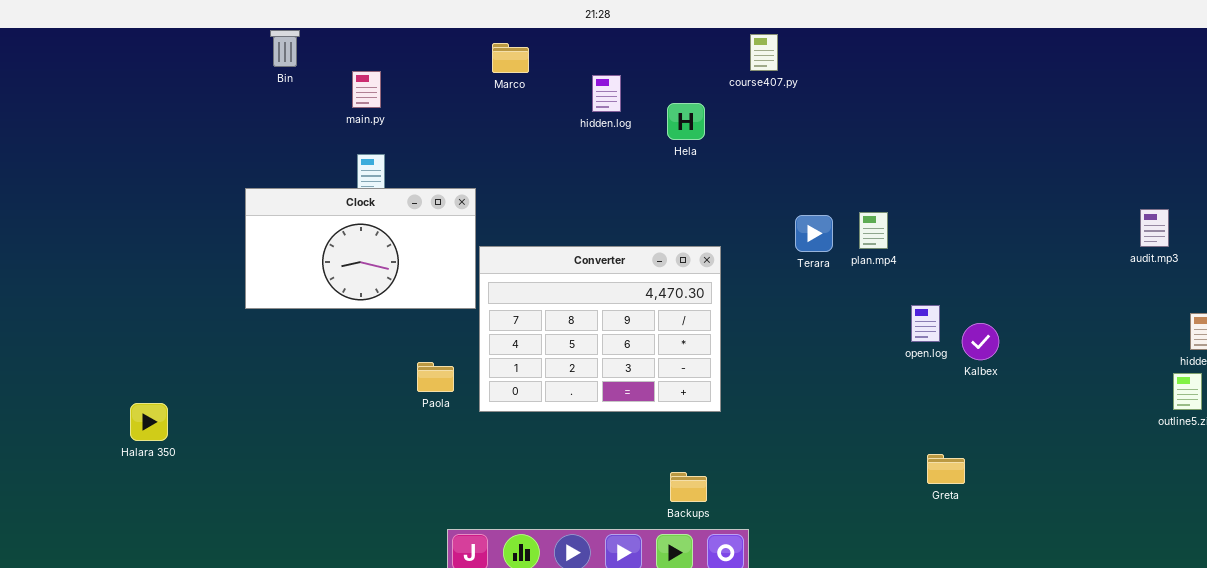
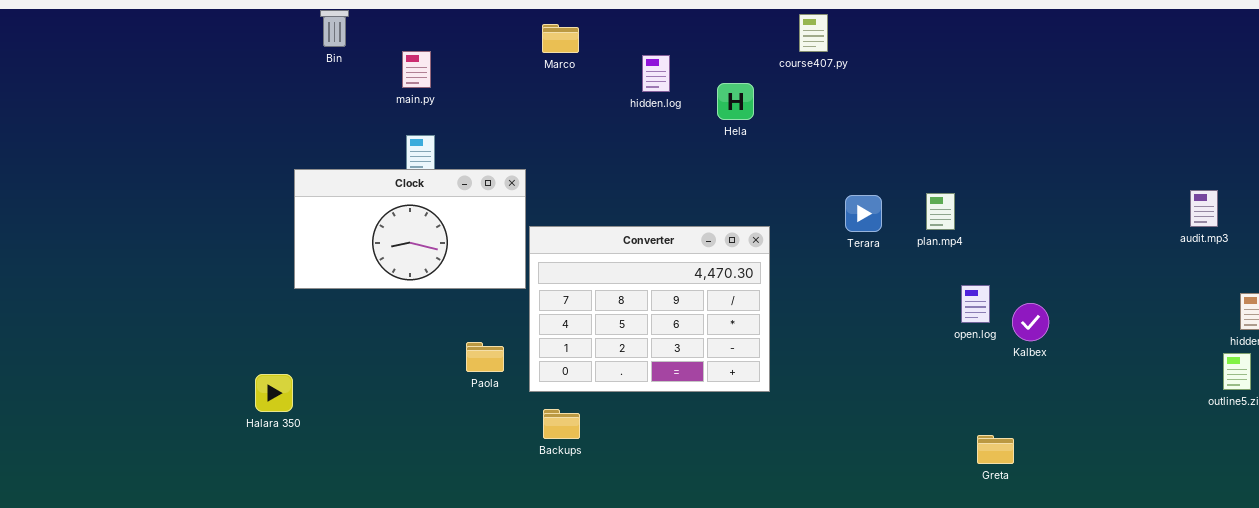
plan.mp4: [859,212,888,249] -> [926,193,955,230], moved
Halara 350: [130,403,168,441] -> [255,374,293,412], moved
Backups: [670,472,707,502] -> [543,409,580,439], moved

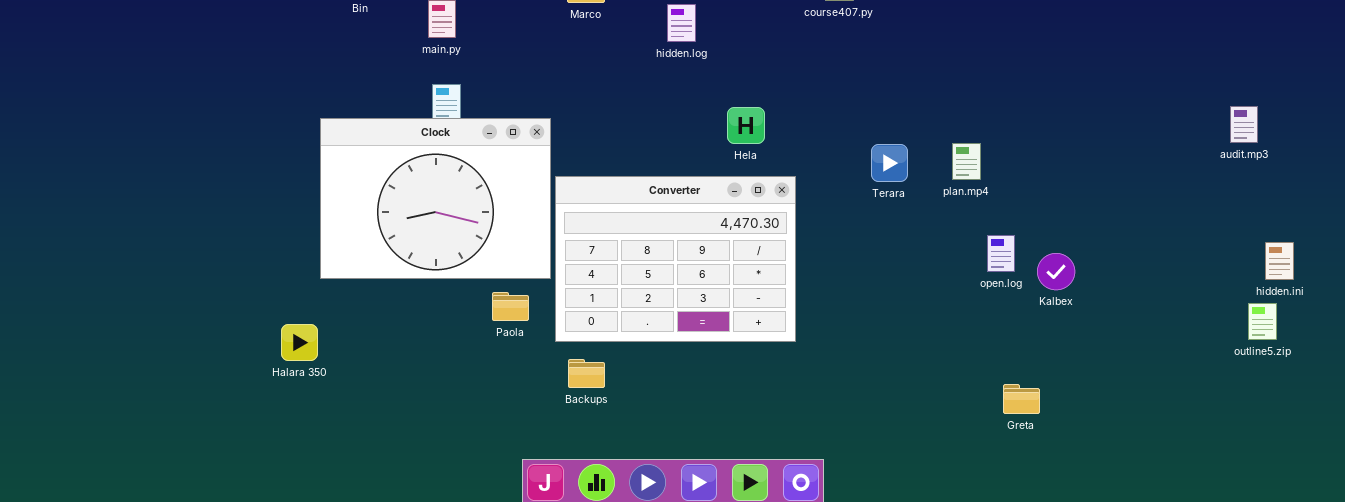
Hela: [717,83,754,120] -> [727,107,765,144], moved
Clock: [294,169,526,289] -> [320,118,551,279], resized
audit.mp3: [1190,190,1218,227] -> [1230,106,1258,143], moved

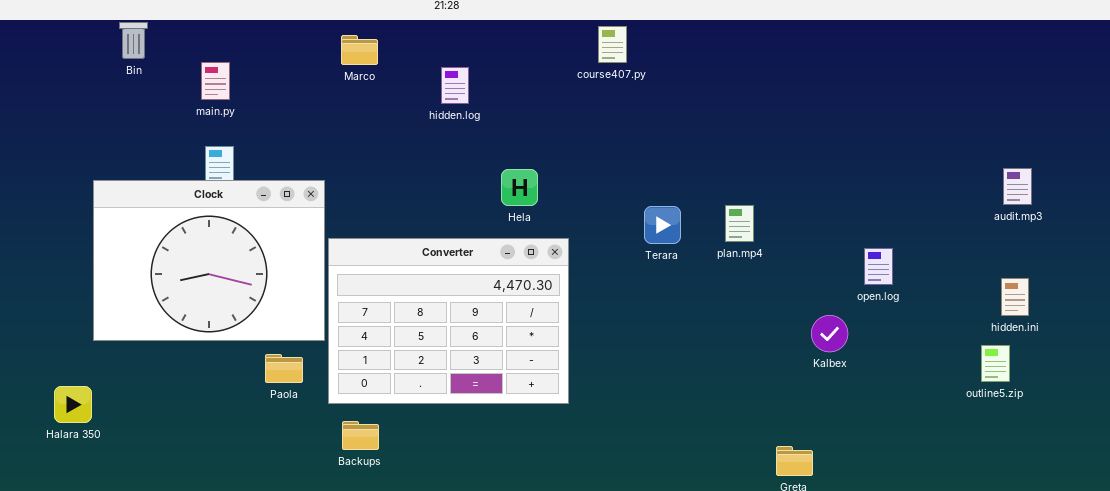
open.log: [987,235,1015,272] -> [864,248,893,285], moved
hidden.ini: [1265,242,1294,280] -> [1001,278,1029,316], moved
outline5.zip: [1248,303,1277,340] -> [981,345,1010,382], moved

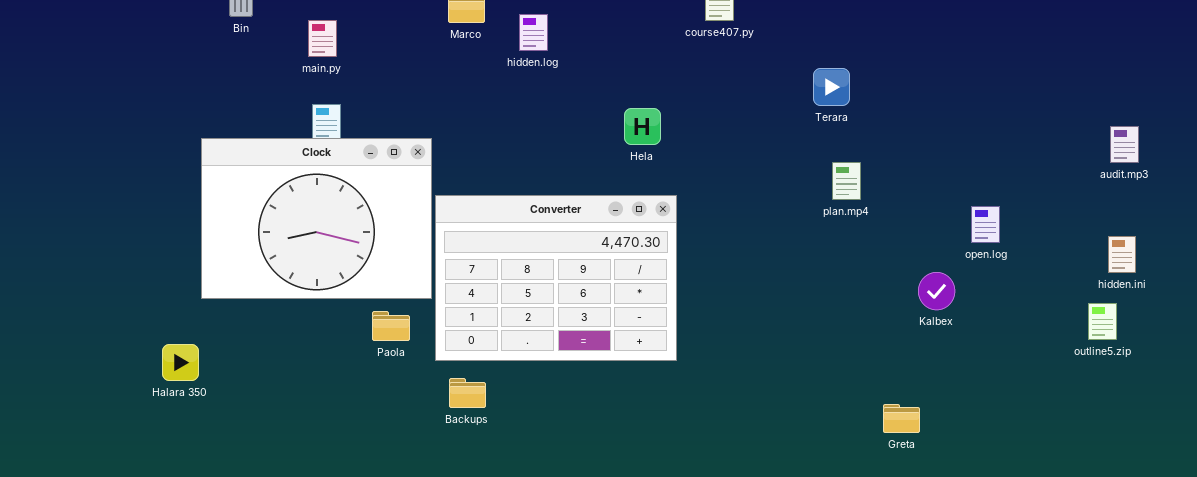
hidden.log: [441,67,469,104] -> [519,14,548,51], moved
Hela: [501,169,538,206] -> [624,108,661,145], moved
Terara: [644,206,681,244] -> [813,68,850,106], moved

